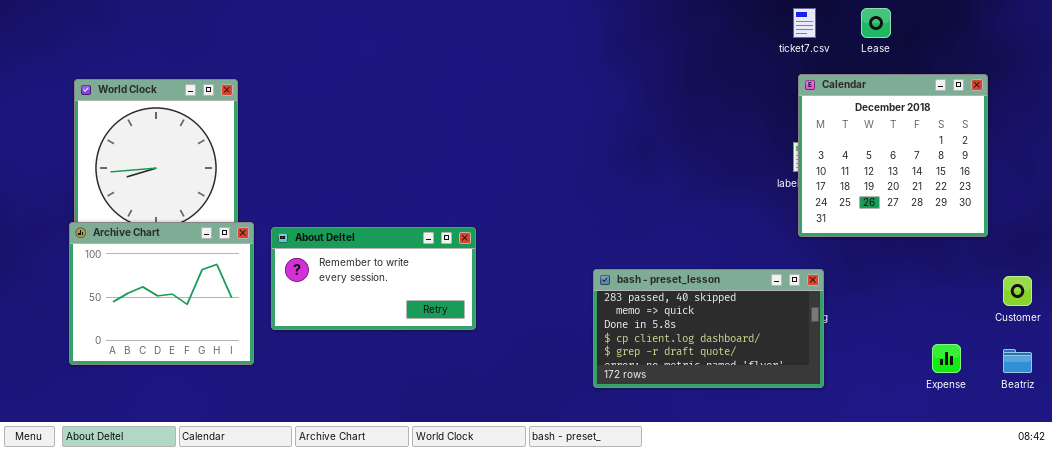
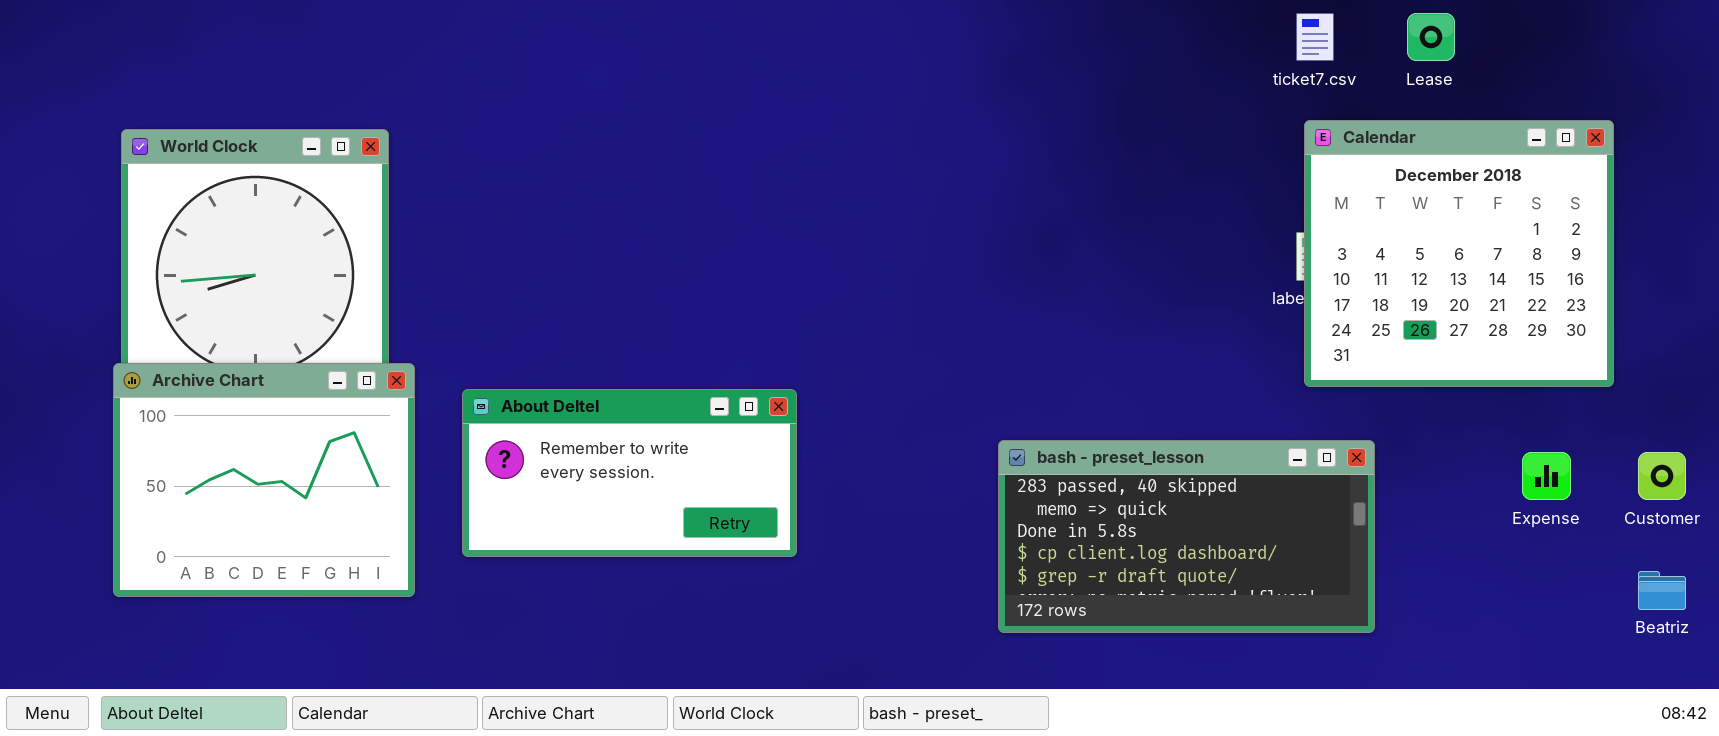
About Deltel: [271,227,476,330] -> [462,389,797,557], moved
bash - preset_lesson: [593,269,824,388] -> [998,440,1375,633], moved
Expense: [932,344,961,373] -> [1522,452,1571,500], moved

